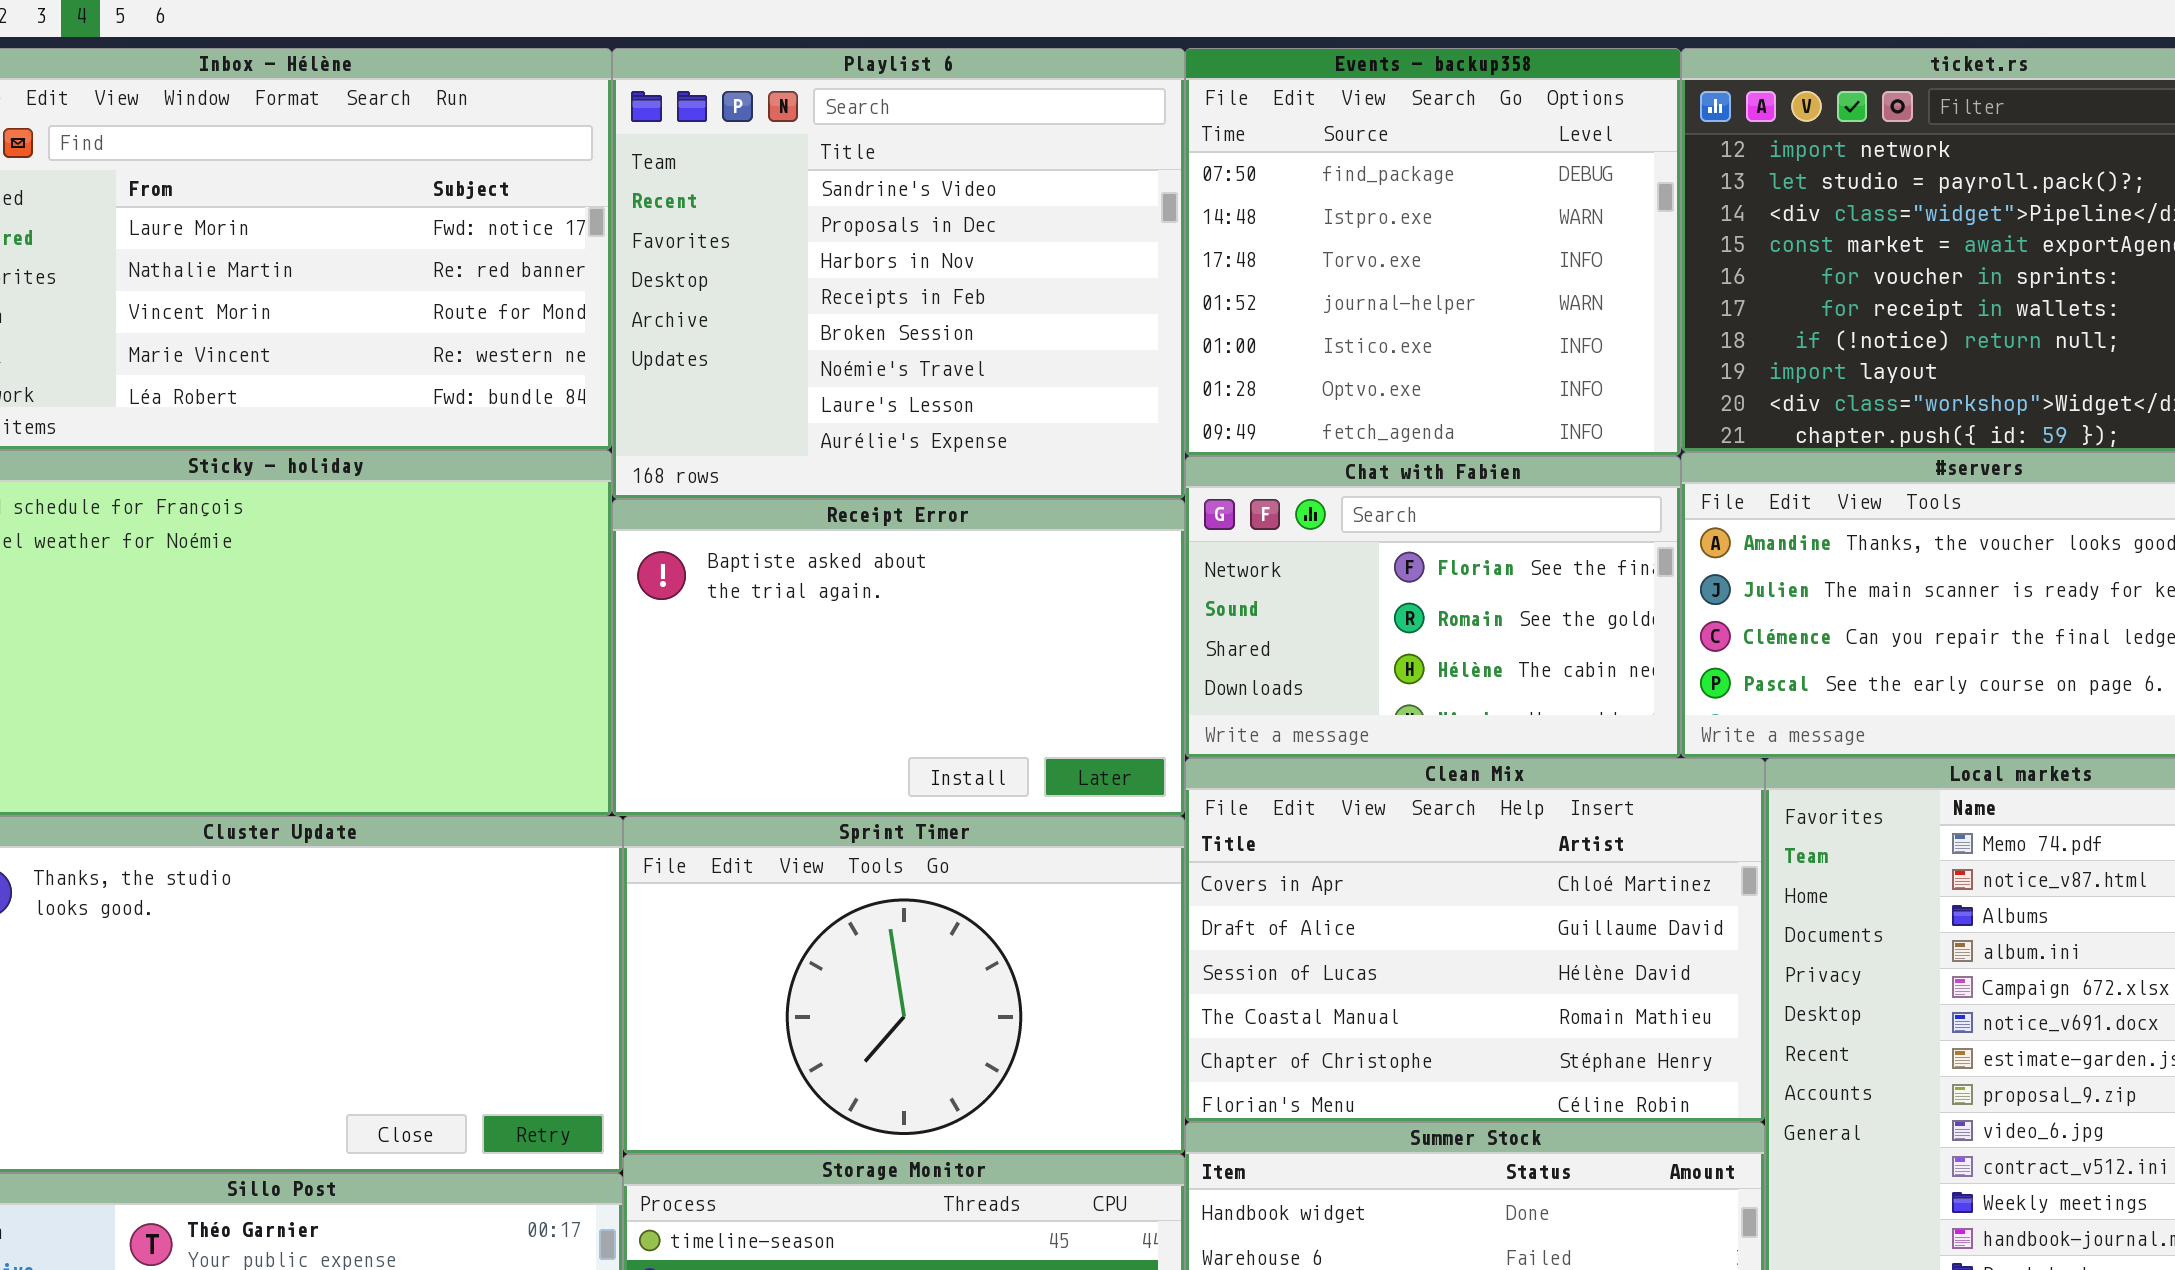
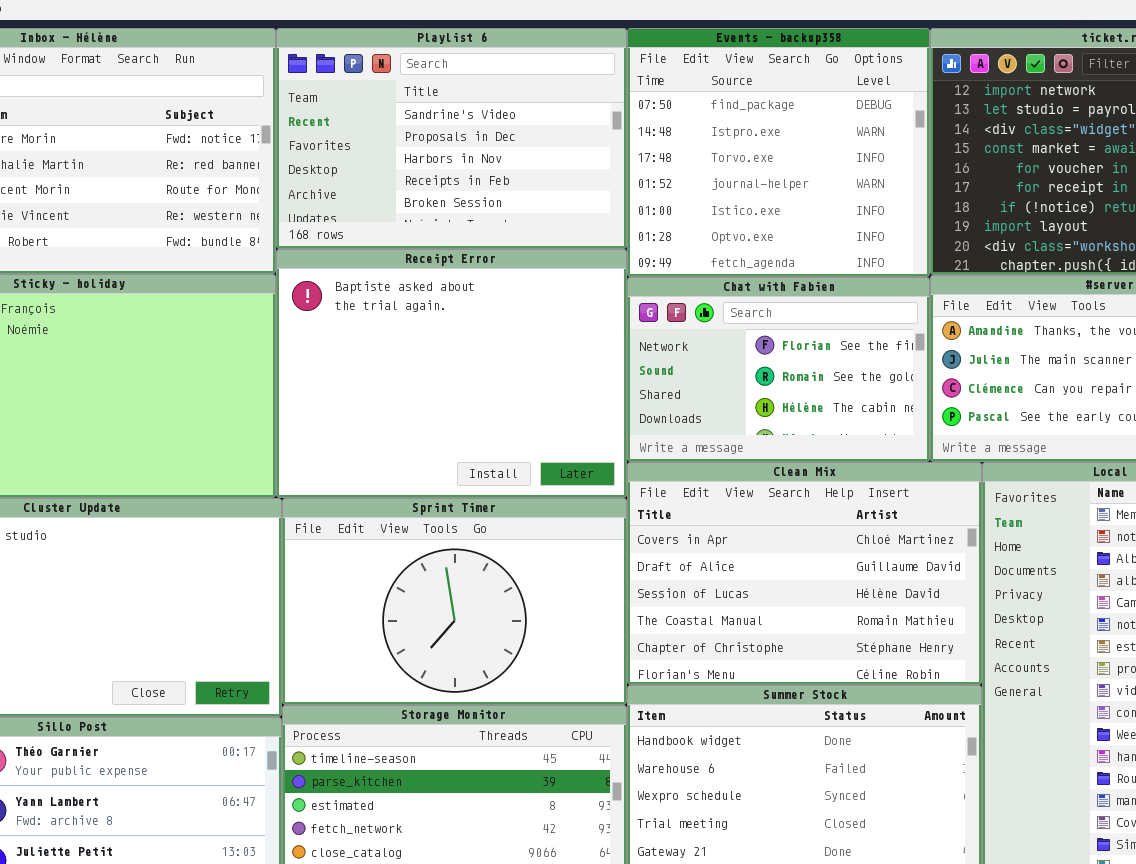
Playlist 6: [612,48,1185,499] -> [276,28,627,249], resized
Receipt Error: [612,499,1185,816] -> [276,249,627,498], resized

